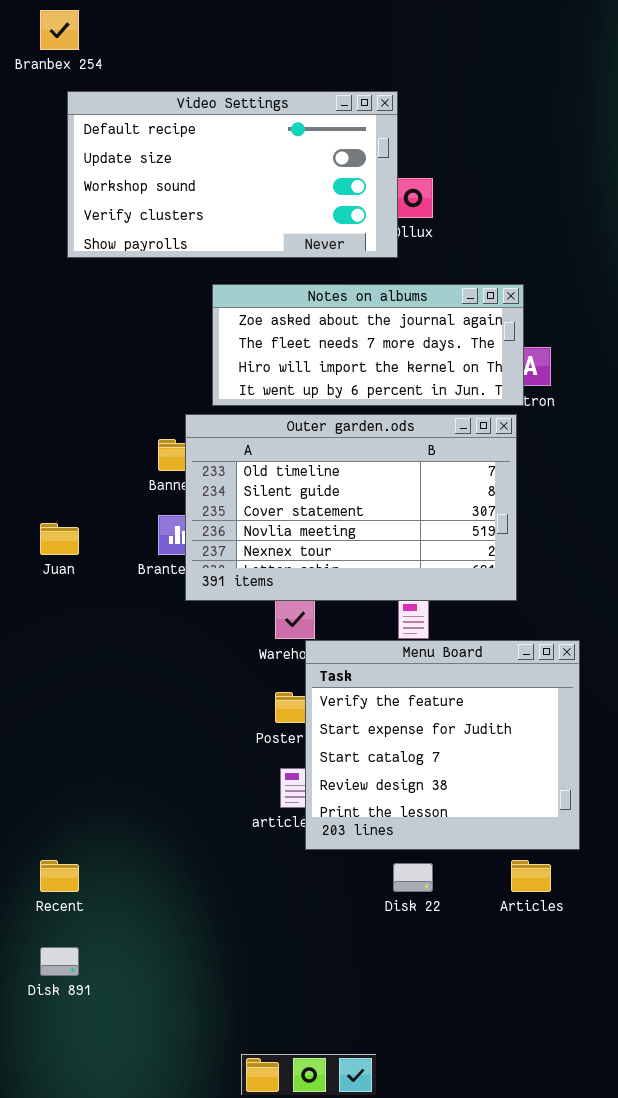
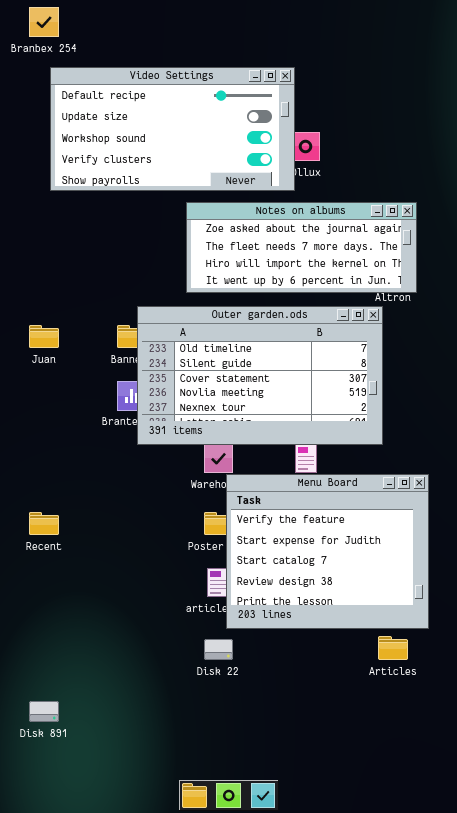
Notes on albums: [212,284,524,406] -> [186,202,417,293], moved
Juan: [40,523,79,555] -> [29,325,59,348], moved
Recent: [40,860,79,892] -> [29,512,59,535], moved
Disk 22: [393,863,433,892] -> [204,639,233,660], moved

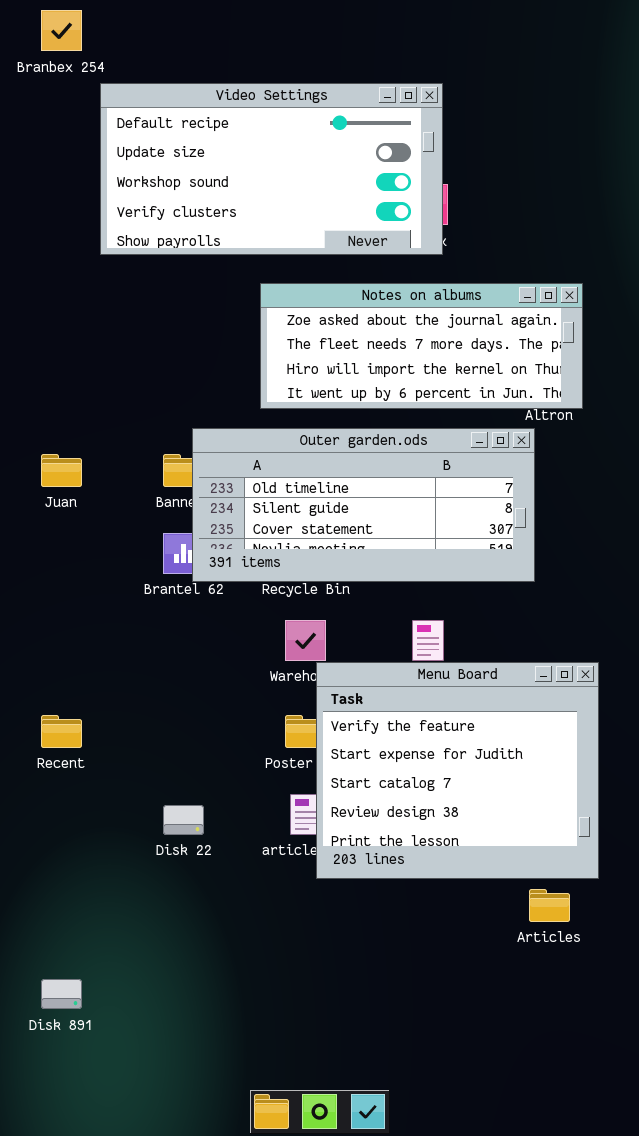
Video Settings: [50,67,295,191] -> [100,83,443,255], moved
Outer garden.ods: [137,306,383,445] -> [192,428,535,582], resized
Disk 22: [204,639,233,660] -> [163,805,204,835], moved

